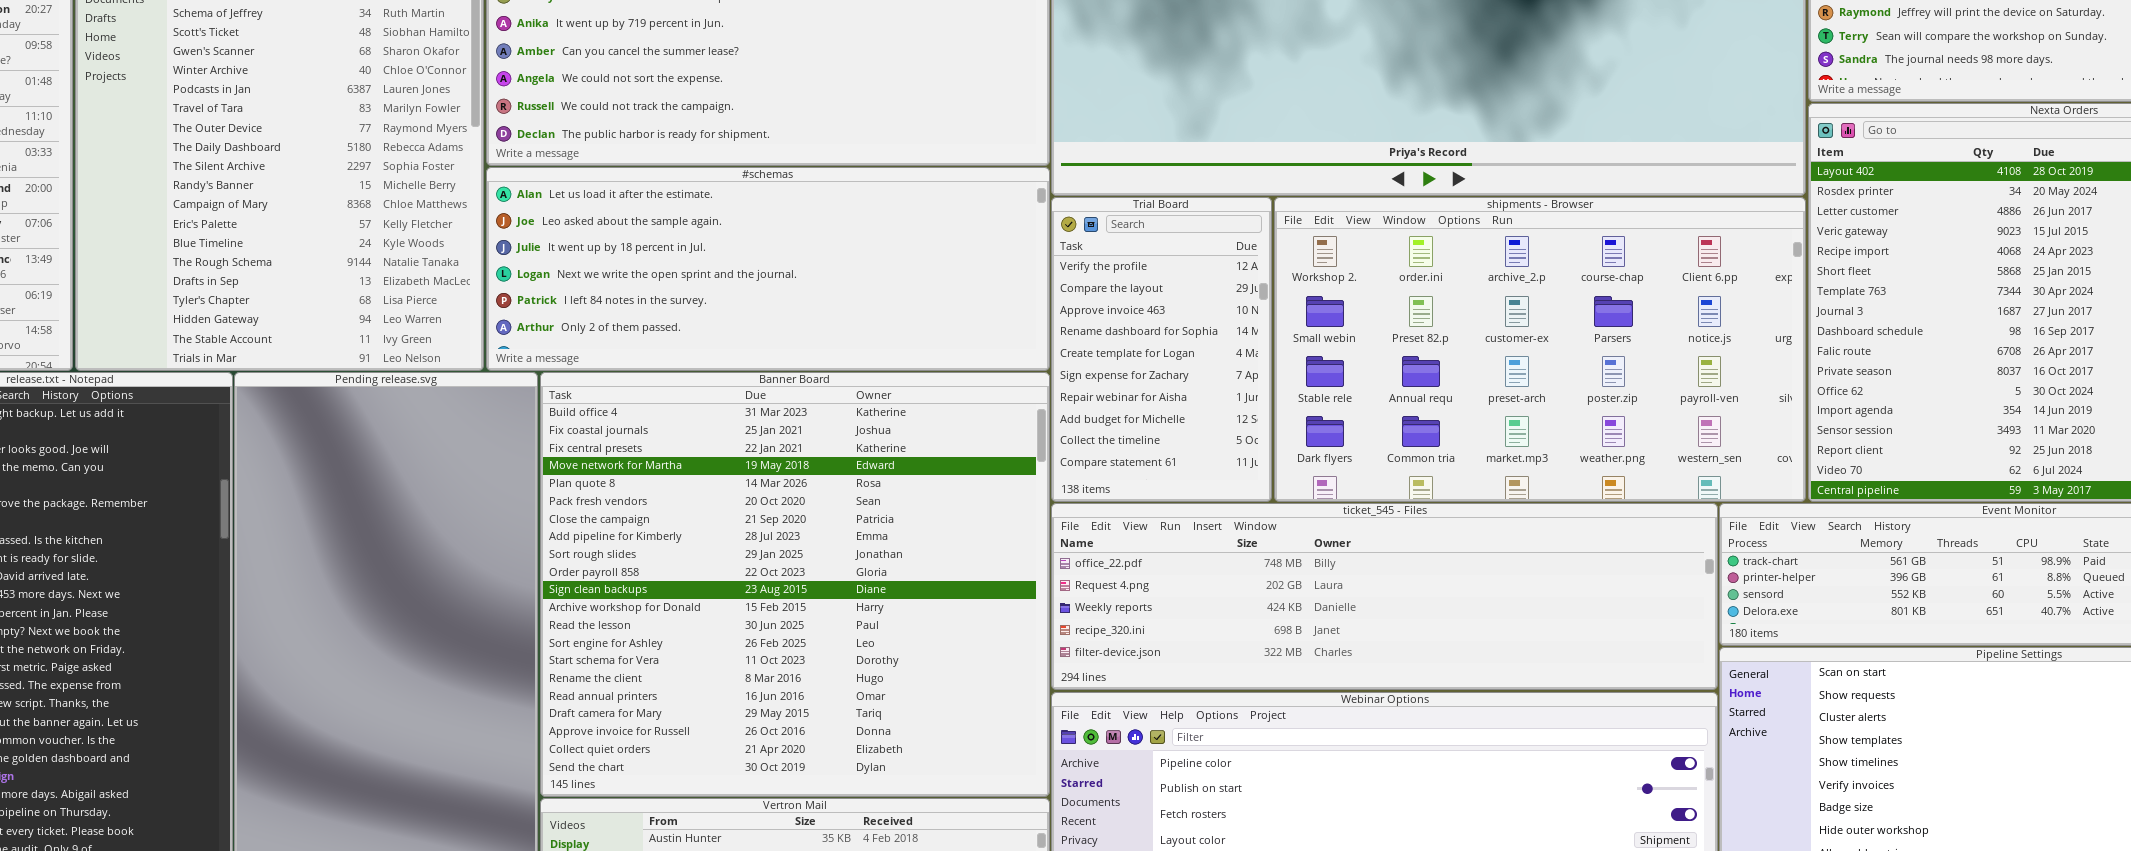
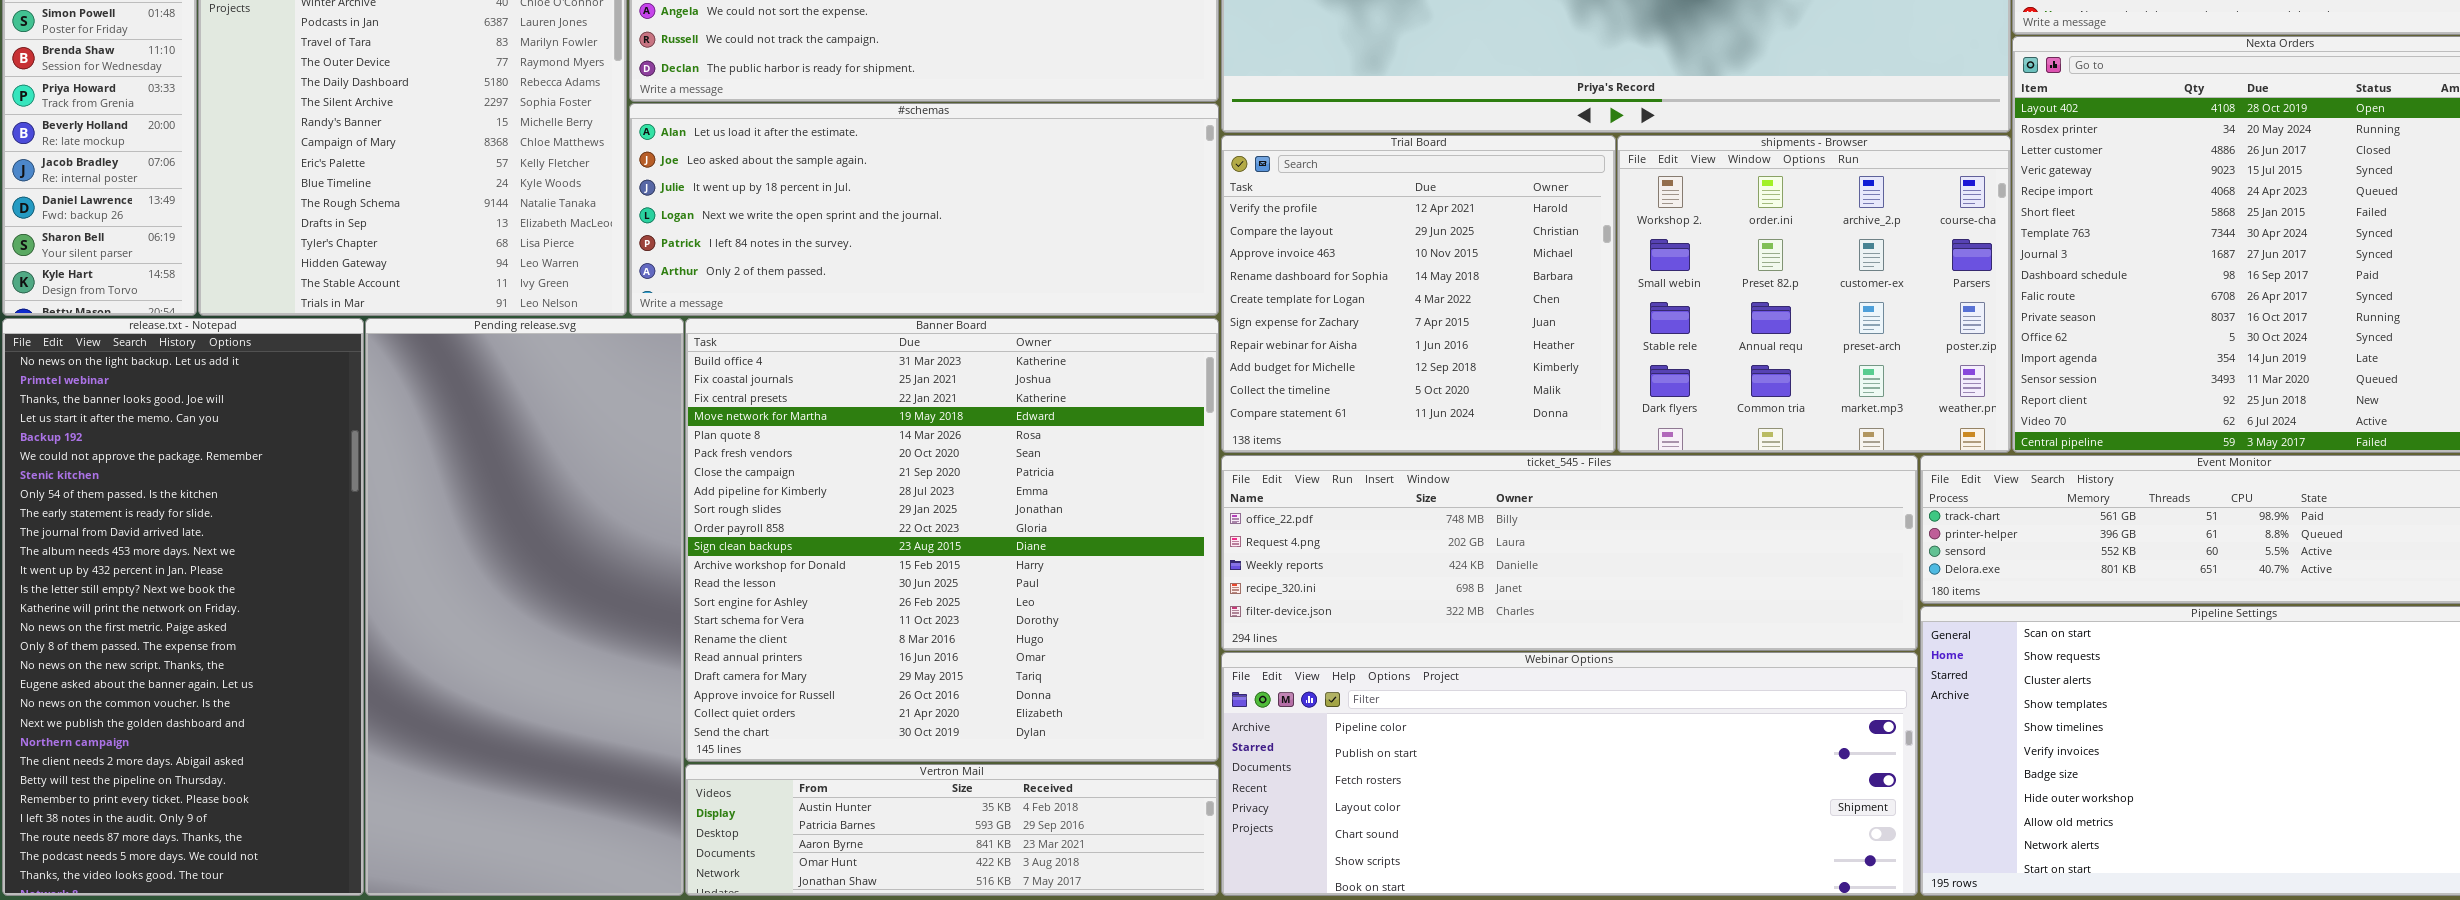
Trial Board: [1051,197,1272,502] -> [1221,135,1616,453], resized
shipments - Browser: [1274,197,1806,502] -> [1617,135,2011,453], resized

